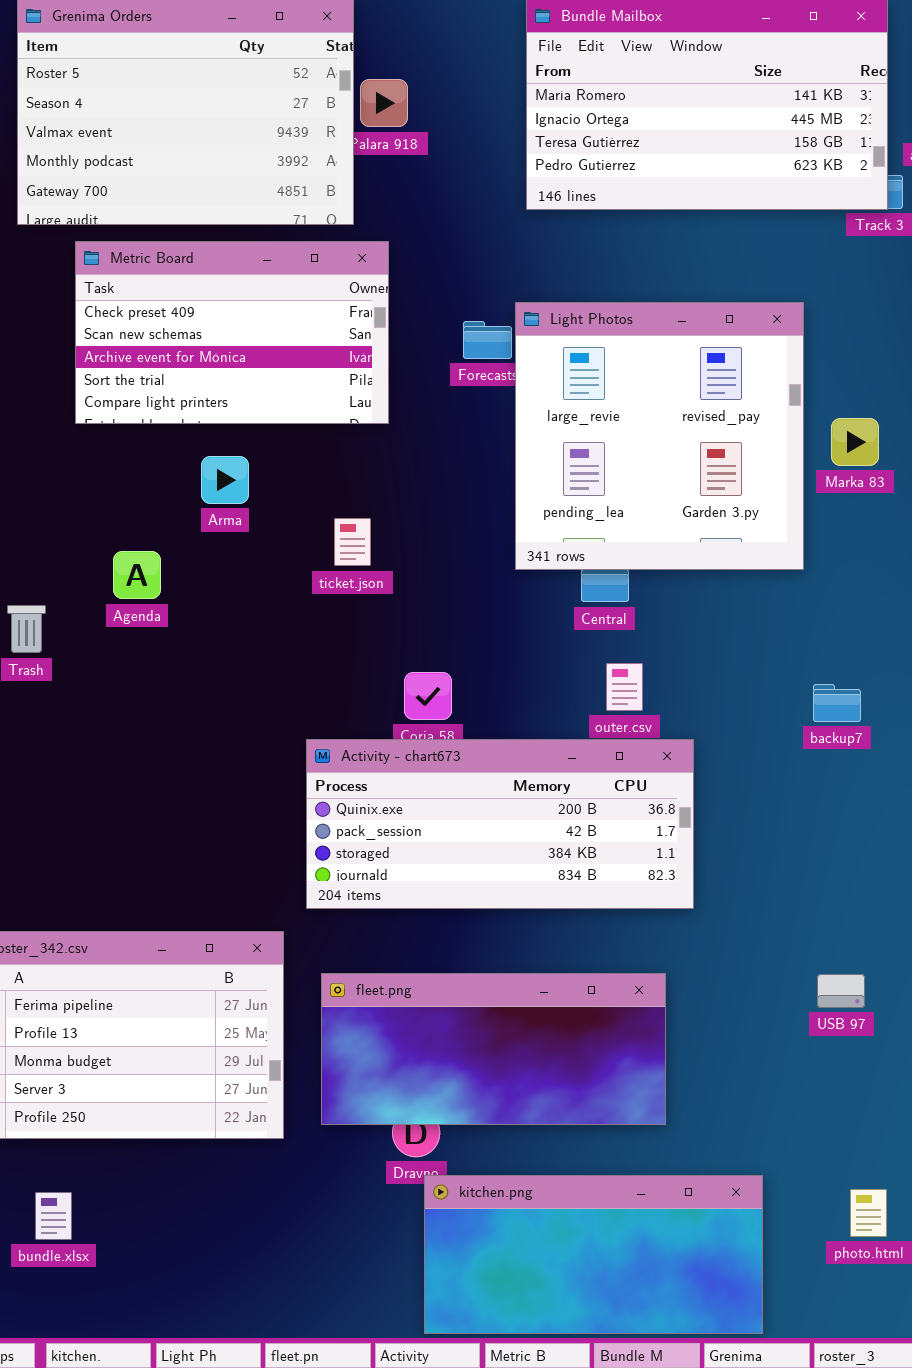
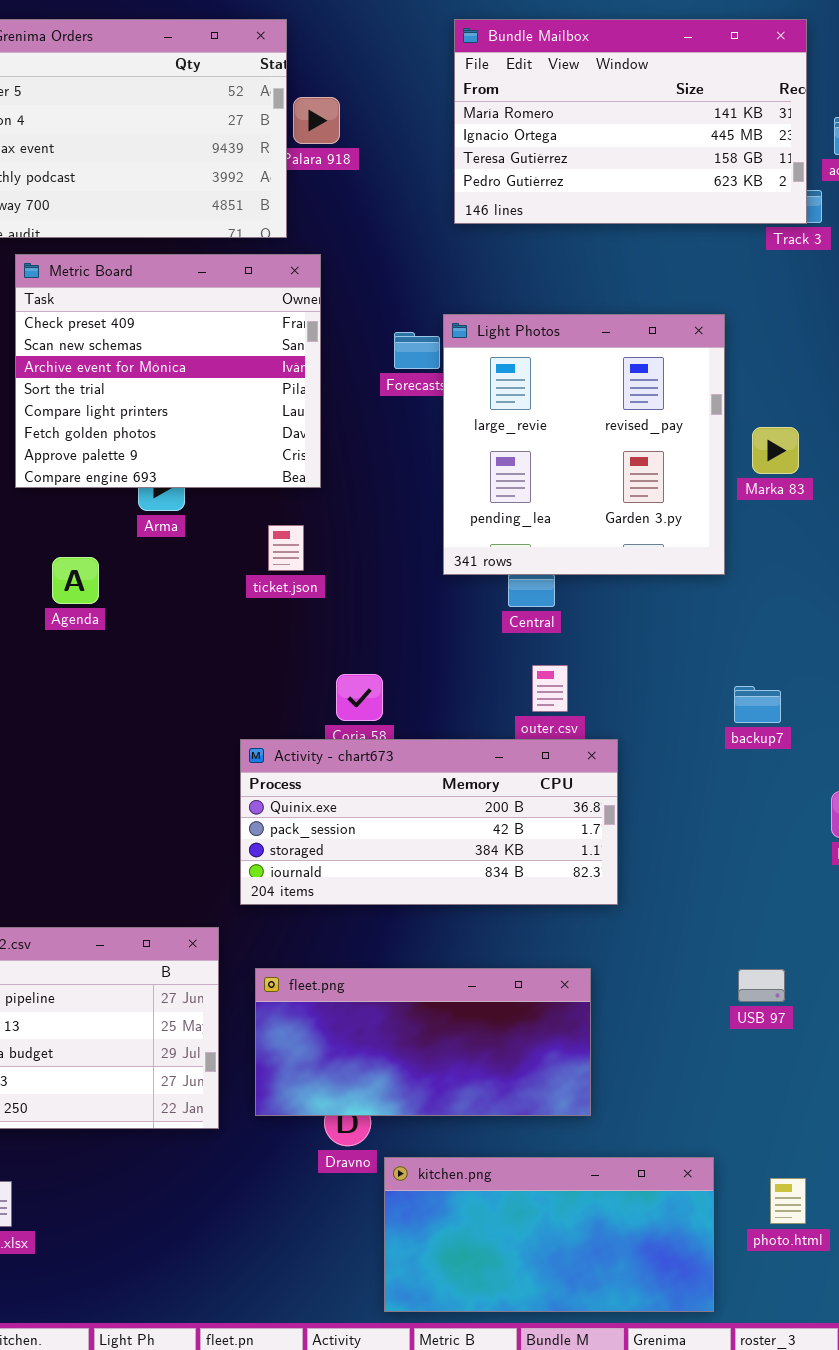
Metric Board: [75,241,389,424] -> [15,254,321,488], resized
kitchen.png: [424,1175,763,1334] -> [384,1157,714,1312], moved

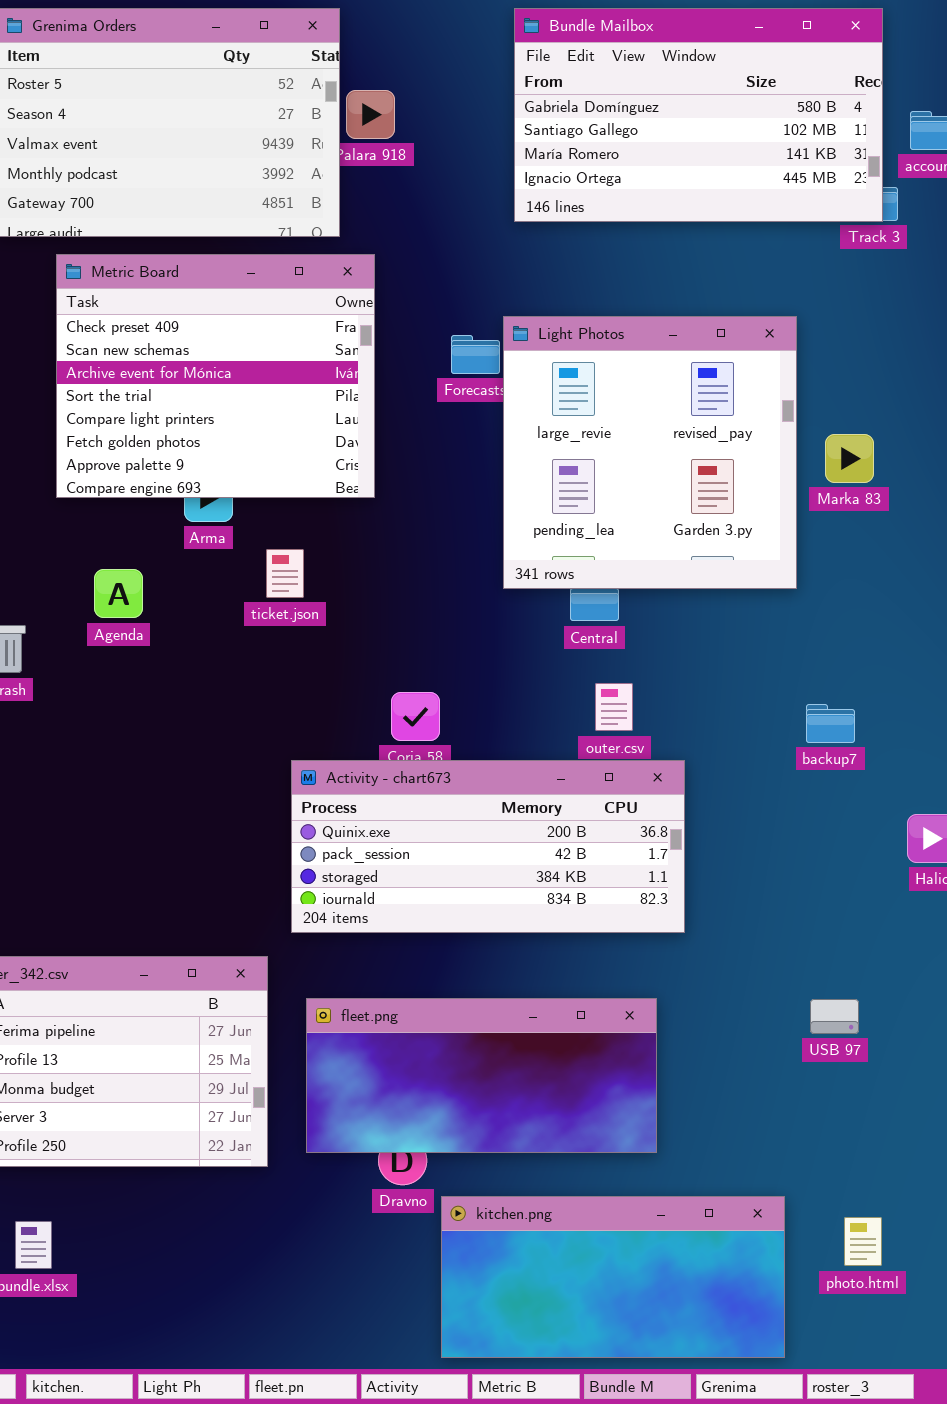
Bundle Mailbox: [454,19,807,224] -> [514,8,883,222], scrolled up 2 rows
ticket.json: [268,525,304,571] -> [266,549,304,598], moved

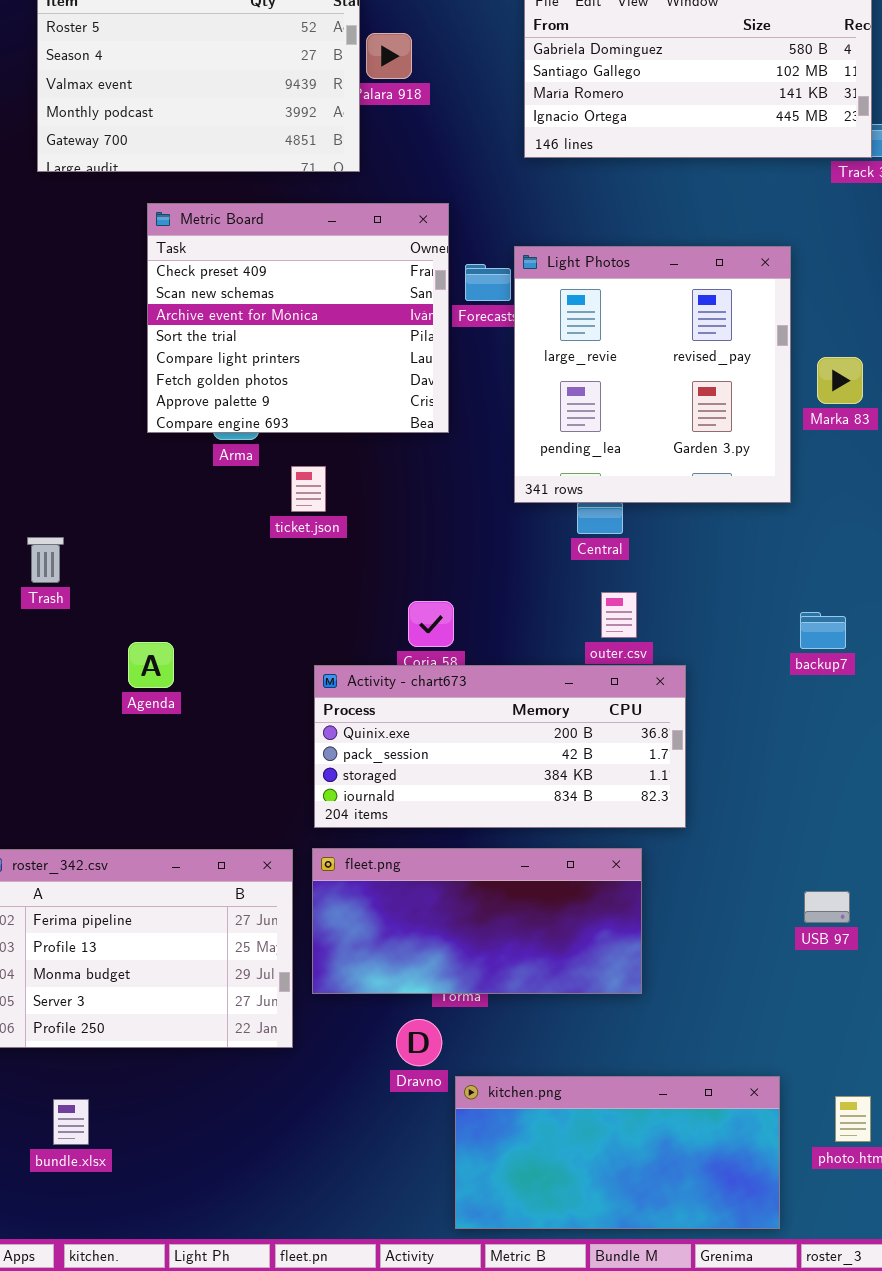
Metric Board: [56,254,375,498] -> [147,203,449,433], moved
Agenda: [94,569,143,618] -> [128,642,174,688], moved
fleet.png: [306,998,657,1153] -> [312,848,642,994], moved

